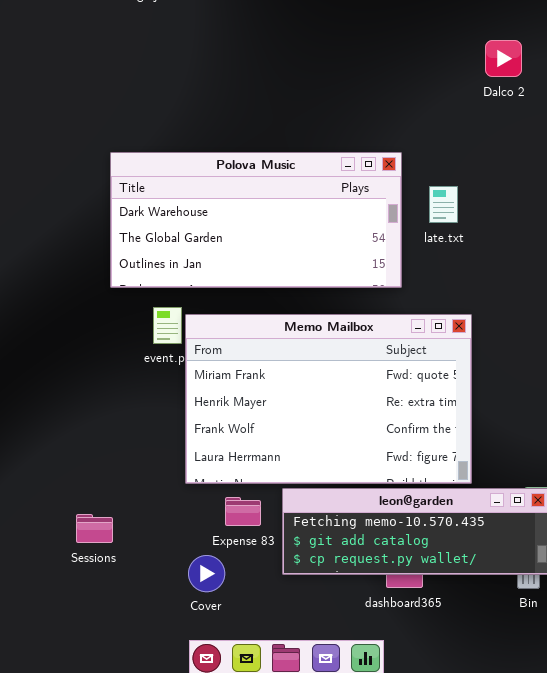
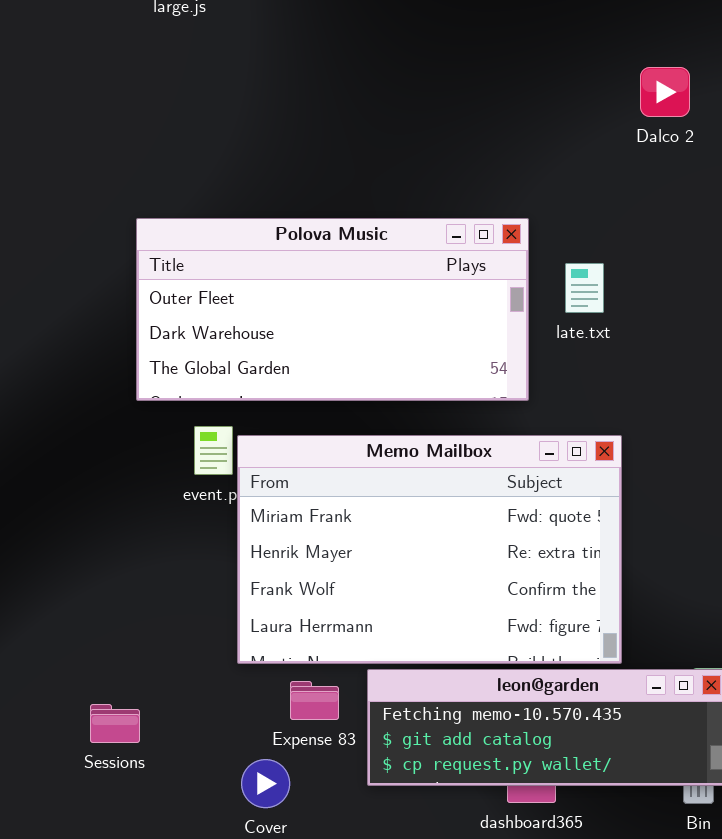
Polova Music: [110,152,402,288] -> [136,218,529,401], scrolled up 1 row

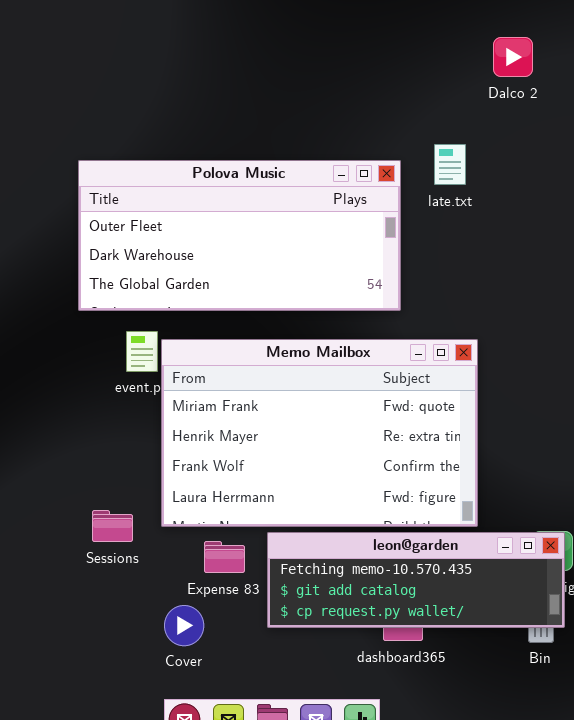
late.txt: [565,263,604,313] -> [434,144,466,185], moved
Sessions: [90,704,140,743] -> [92,510,133,542], moved

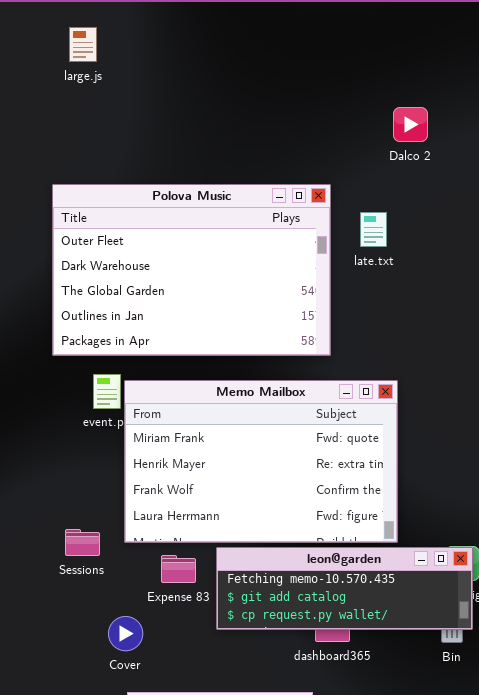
Dalco 2: [493,37,533,77] -> [393,107,428,142], moved
Polova Music: [78,160,401,311] -> [52,184,331,356], resized
Cover: [164,605,204,646] -> [108,616,143,651], moved

